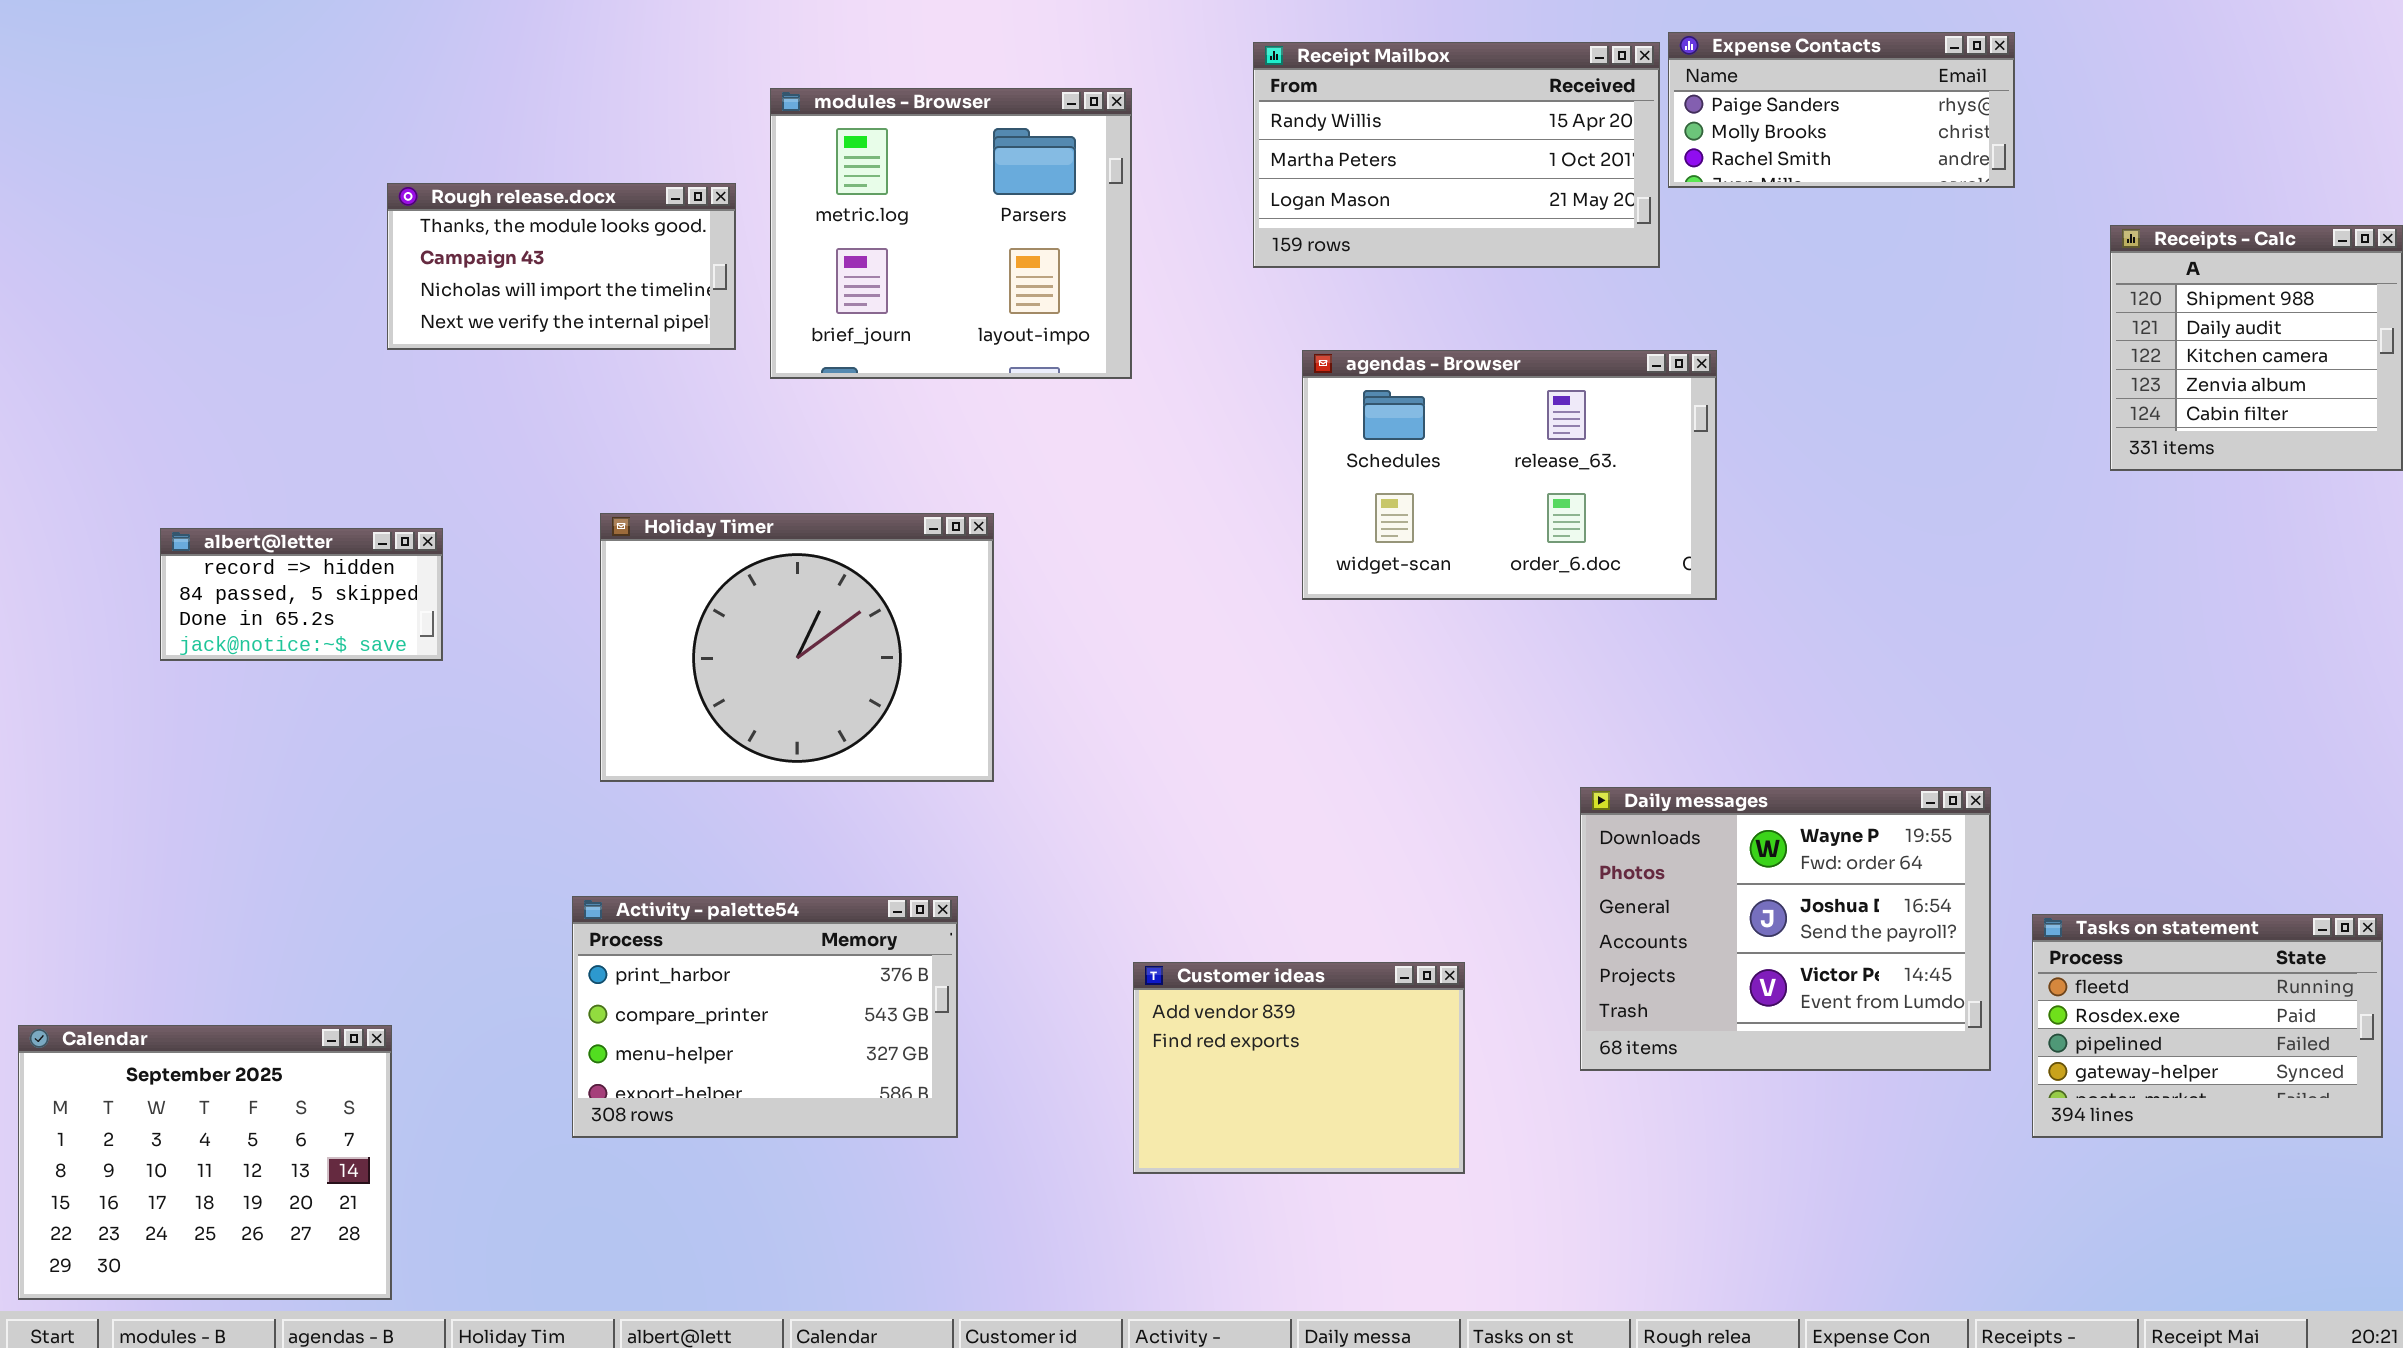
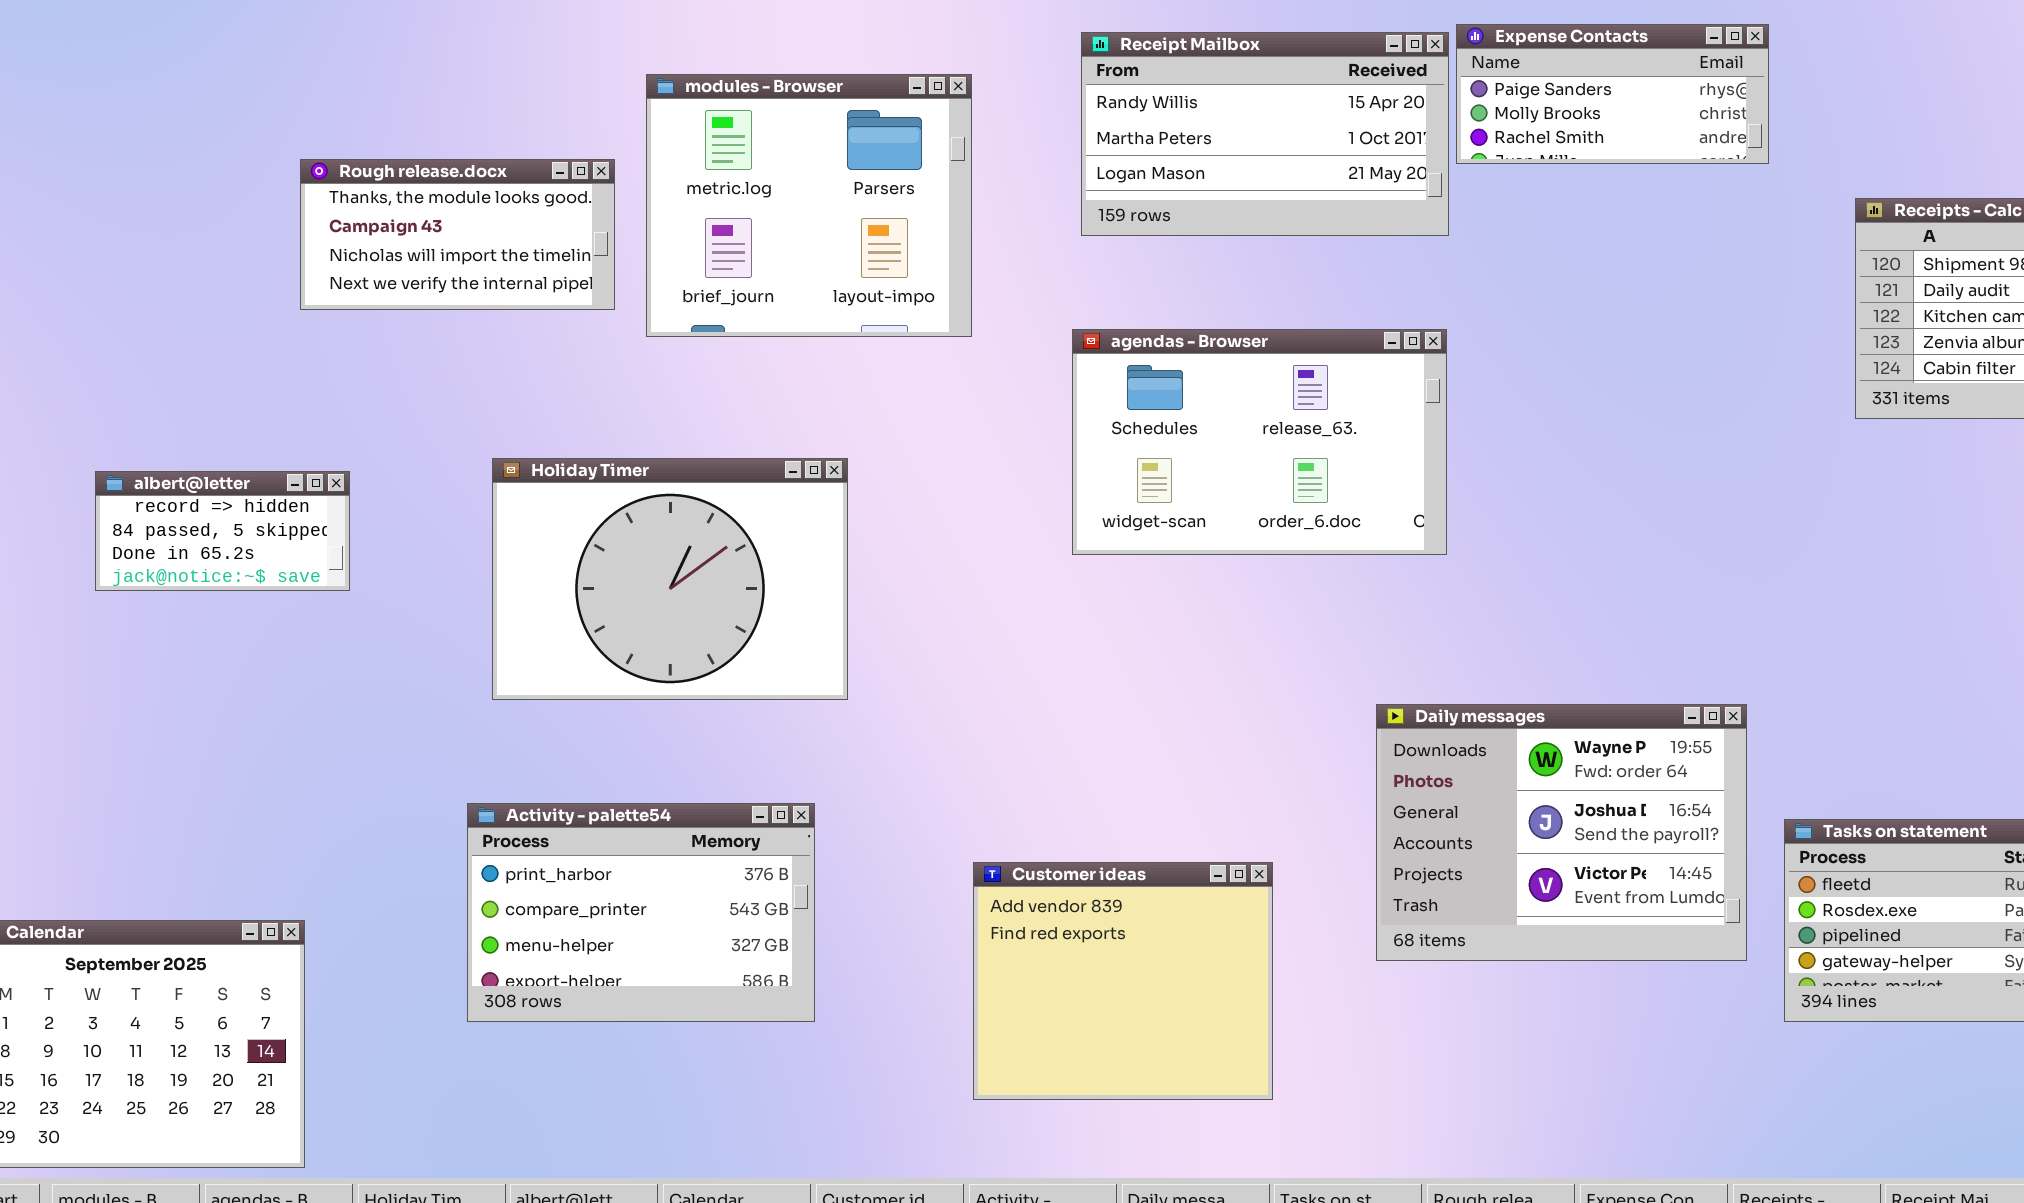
agendas - Browser: [1302,350,1717,600] -> [1072,329,1447,555], moved
Customer ideas: [1133,962,1465,1174] -> [973,862,1273,1100], resized

